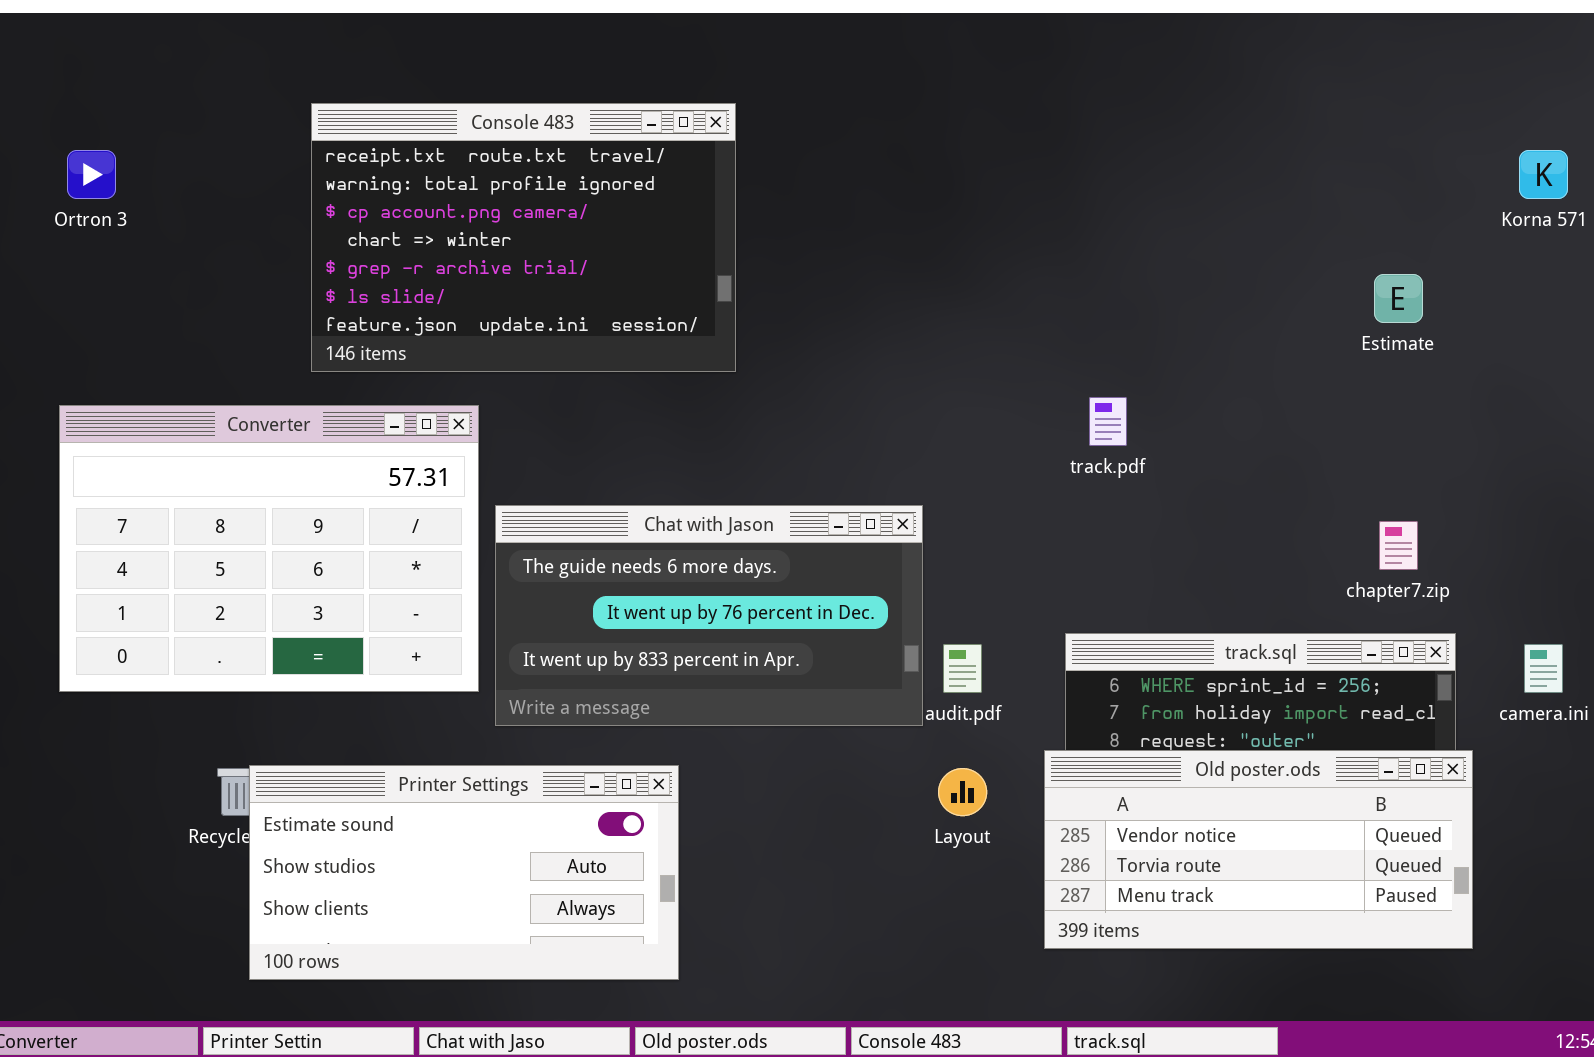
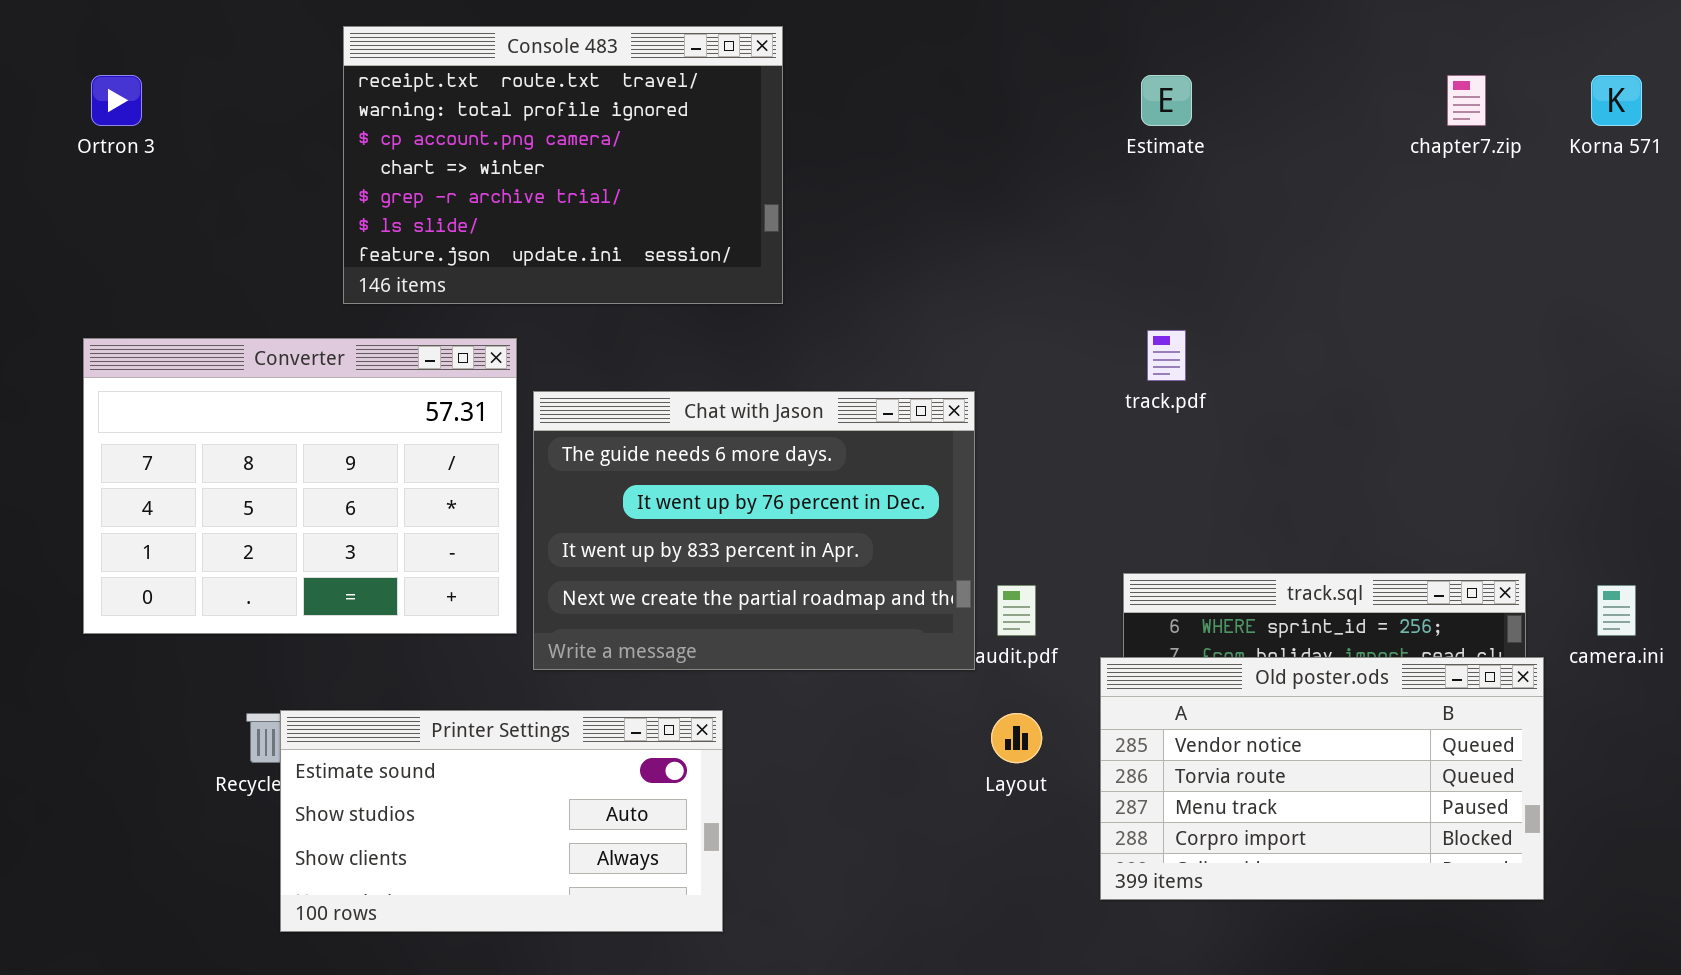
Estimate: [1374,274,1423,323] -> [1141,75,1192,126], moved
Chat with Jason: [495,505,923,726] -> [533,391,975,670], resized
chapter7.zip: [1379,521,1418,570] -> [1447,75,1486,126], moved
Old poster.ods: [1044,750,1473,949] -> [1100,657,1544,900], resized

